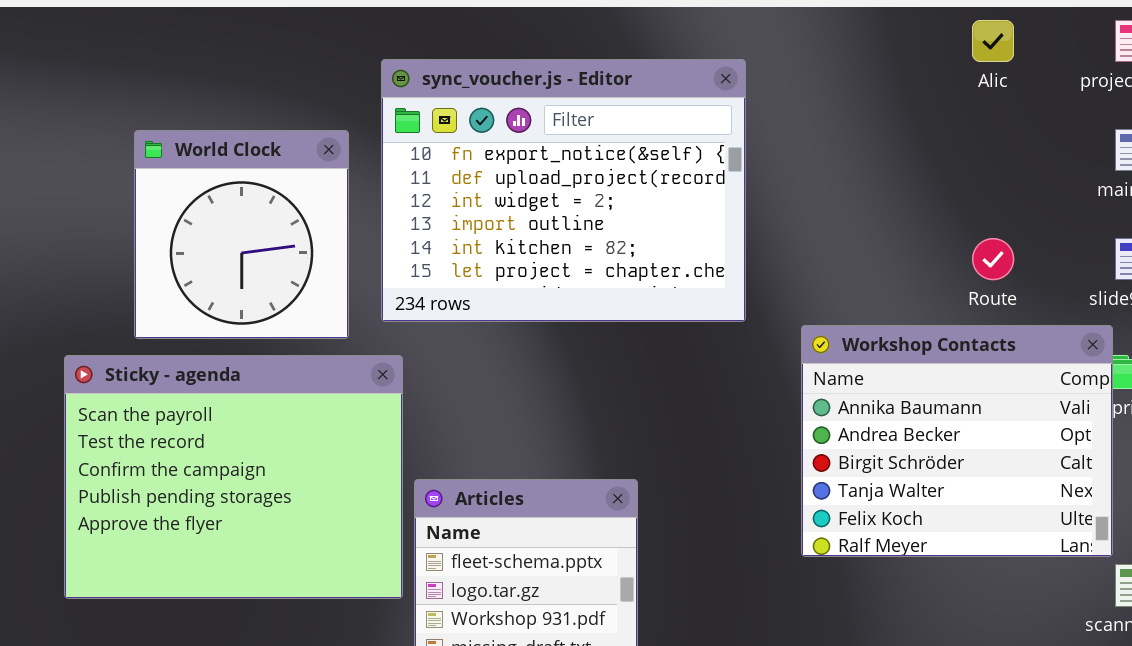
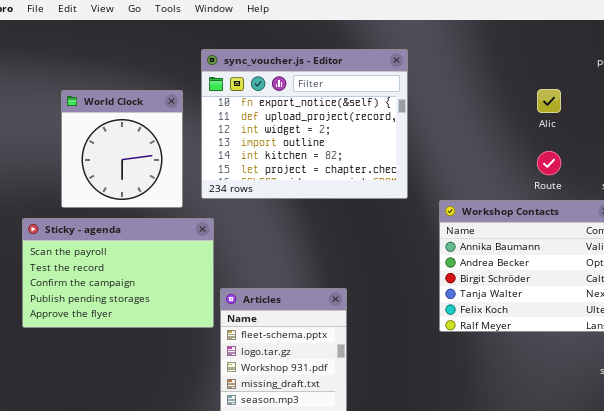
Alic: [972,20,1014,62] -> [537,89,561,113], moved
Sticky - agenda: [64,355,403,599] -> [22,218,214,328], resized

